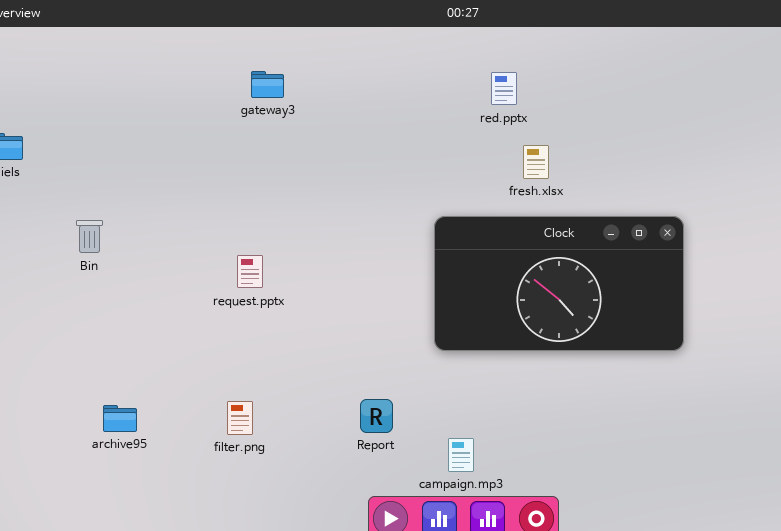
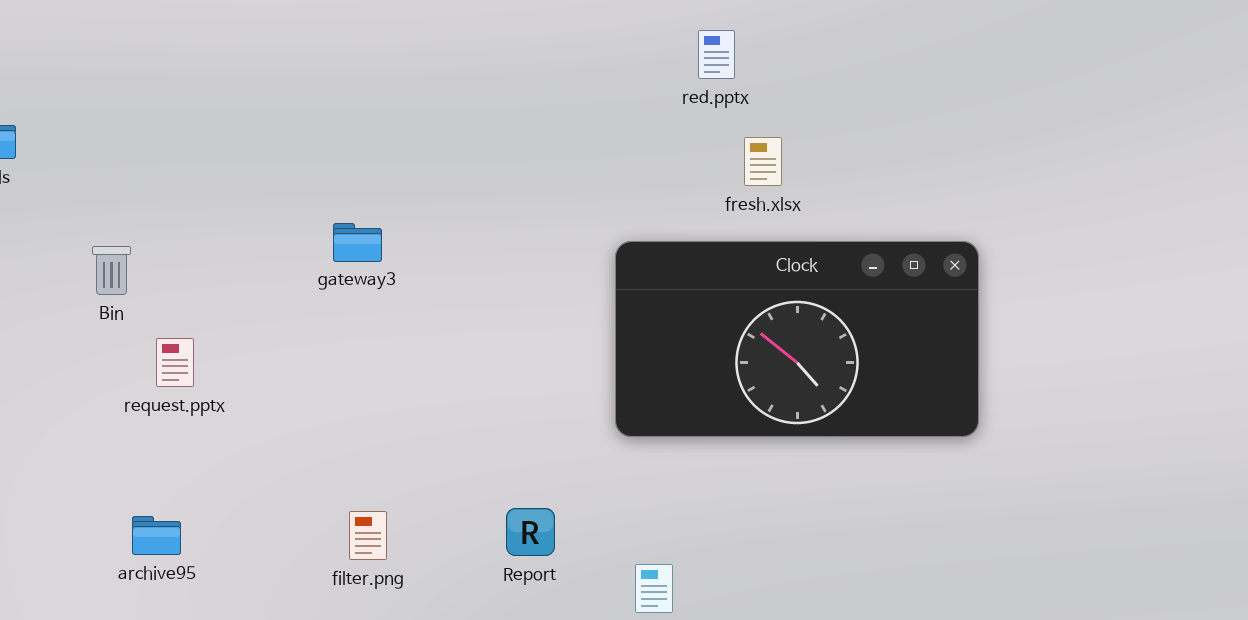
gateway3: [251,71,284,98] -> [333,223,382,262], moved
request.pptx: [237,255,263,288] -> [156,338,194,387], moved
filter.png: [227,401,253,435] -> [349,511,387,560], moved

